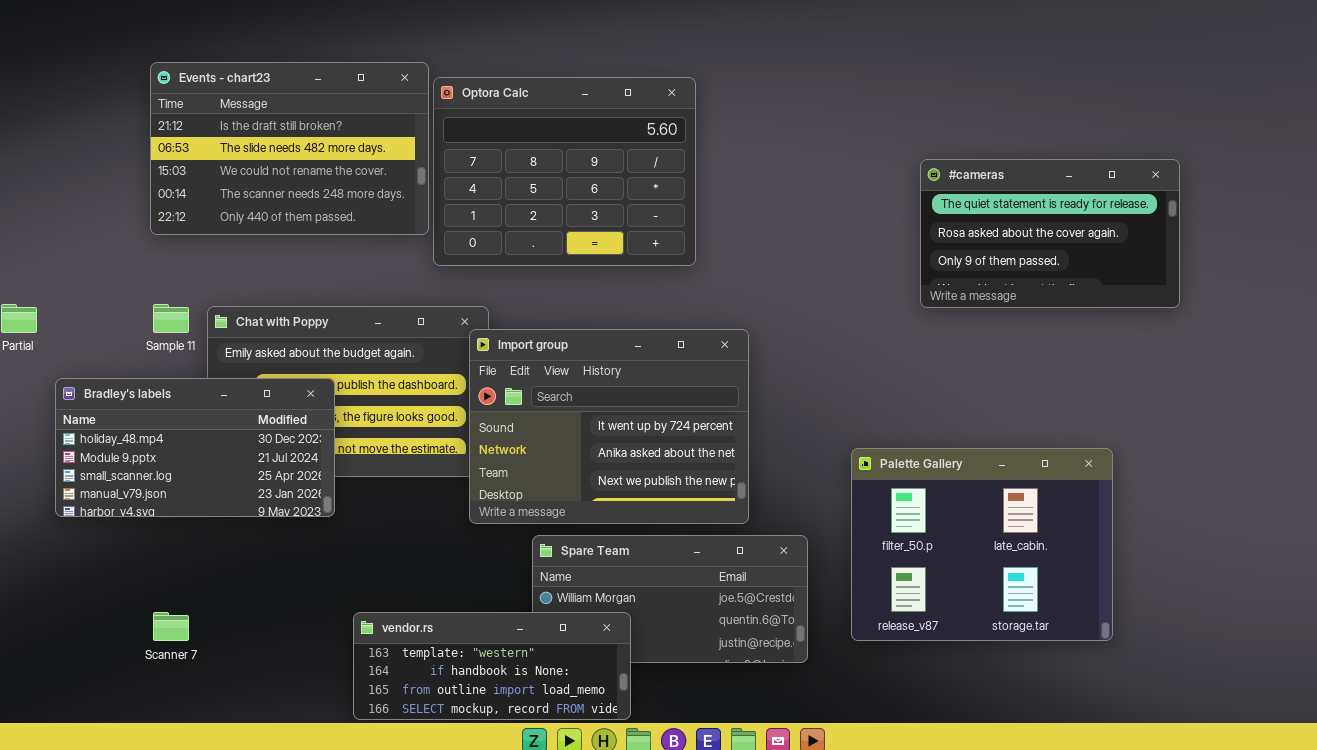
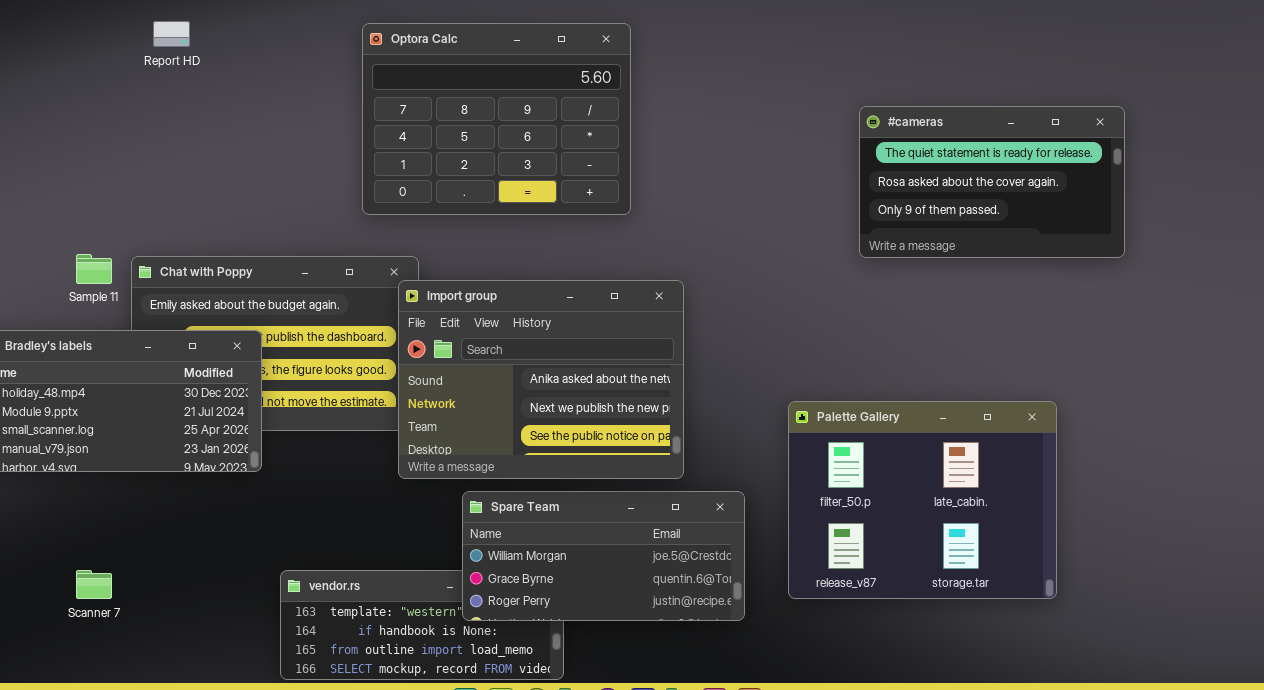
Events - chart23: [150,62,429,235] -> none, closed
Import group: [469,329,749,524] -> [398,280,684,479], scrolled down 1 row
Spare Team: [532,535,808,663] -> [462,491,745,621], raised

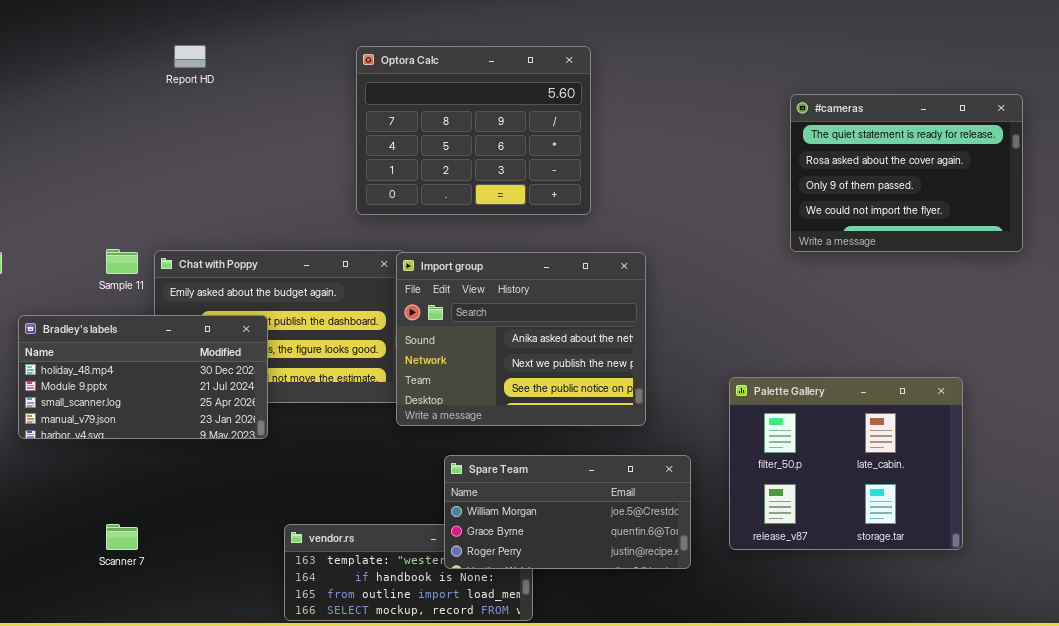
#cameras: [859,106,1125,258] -> [790,94,1023,252], resized
Import group: [398,280,684,479] -> [396,252,646,426], moved

